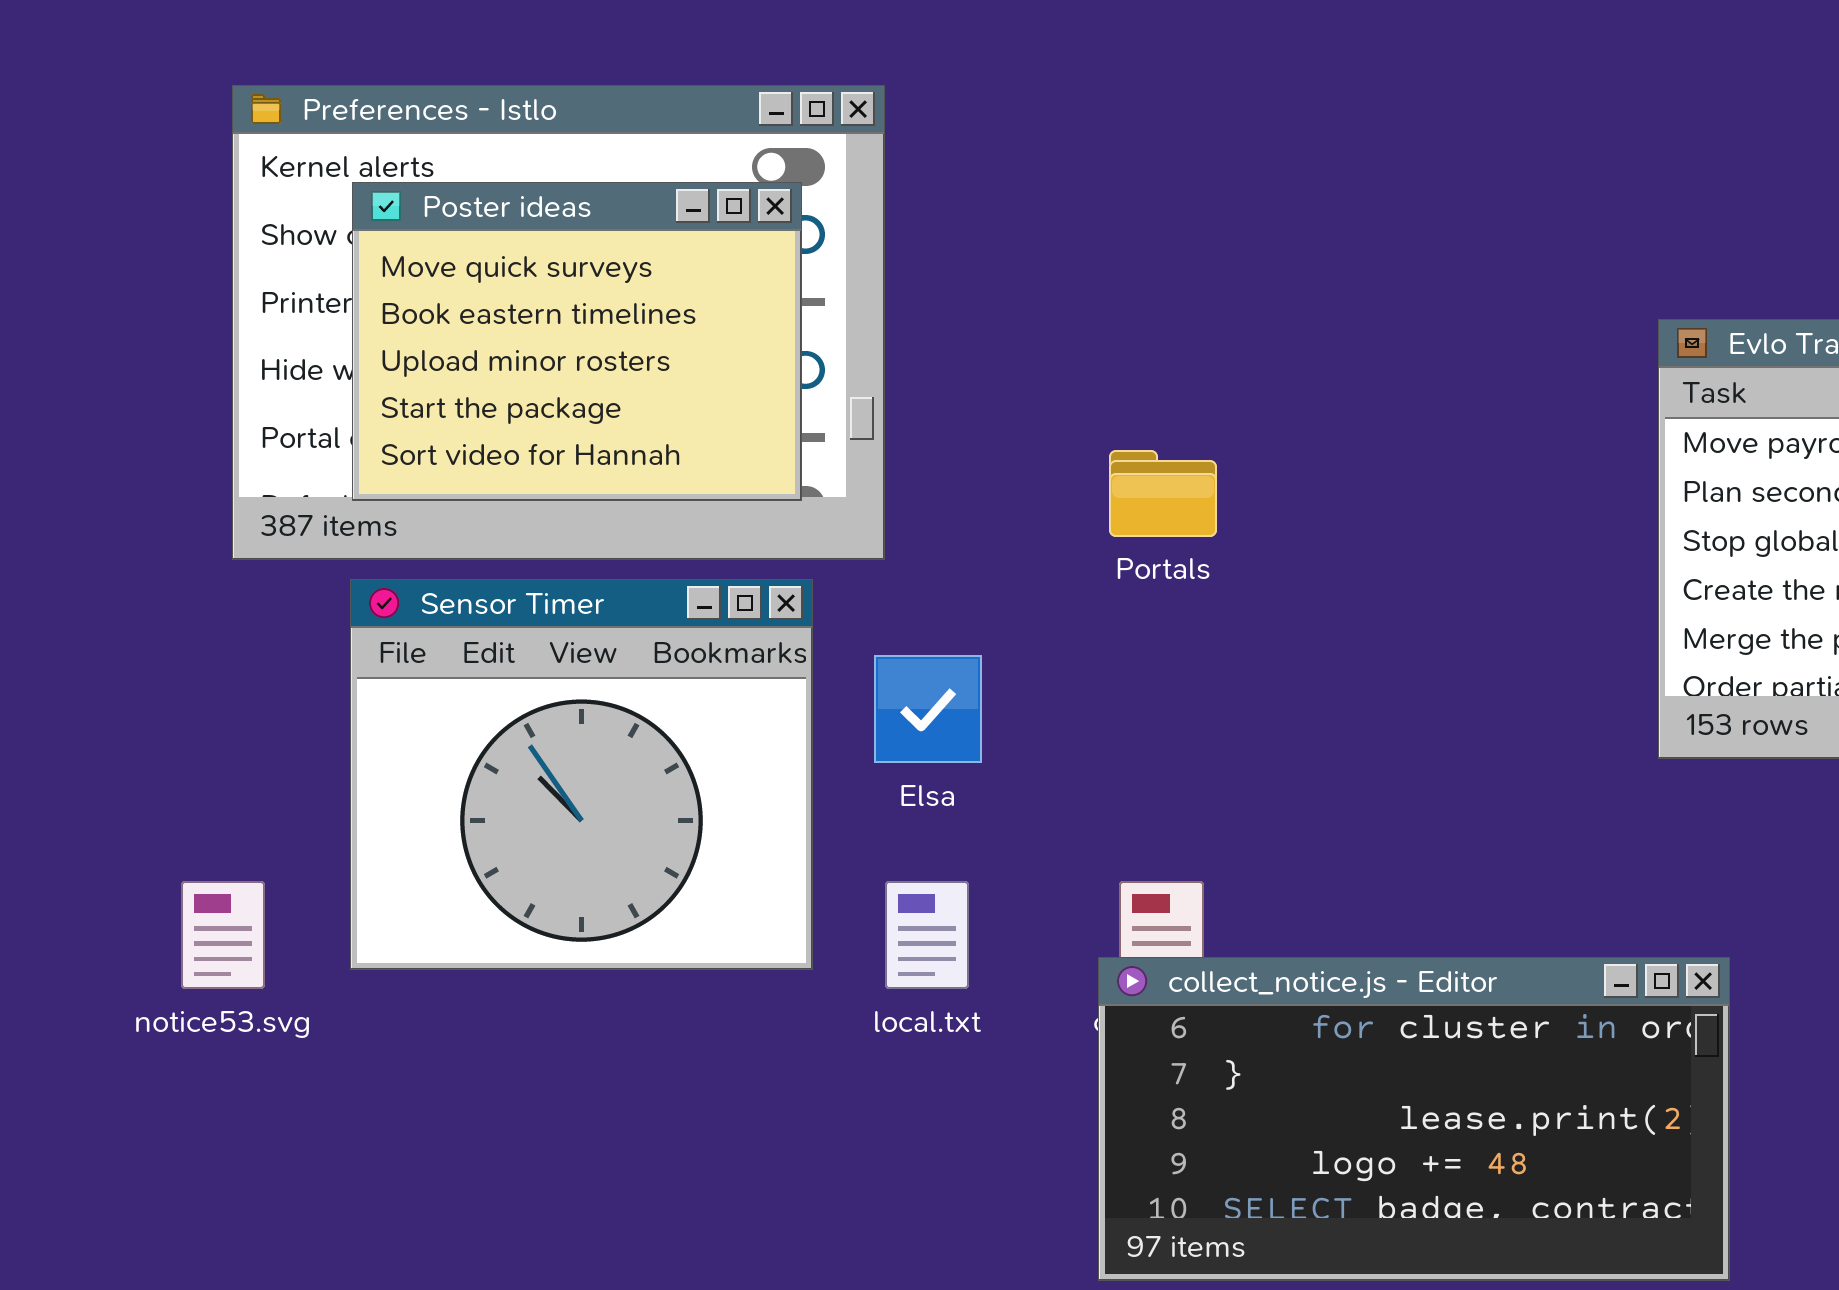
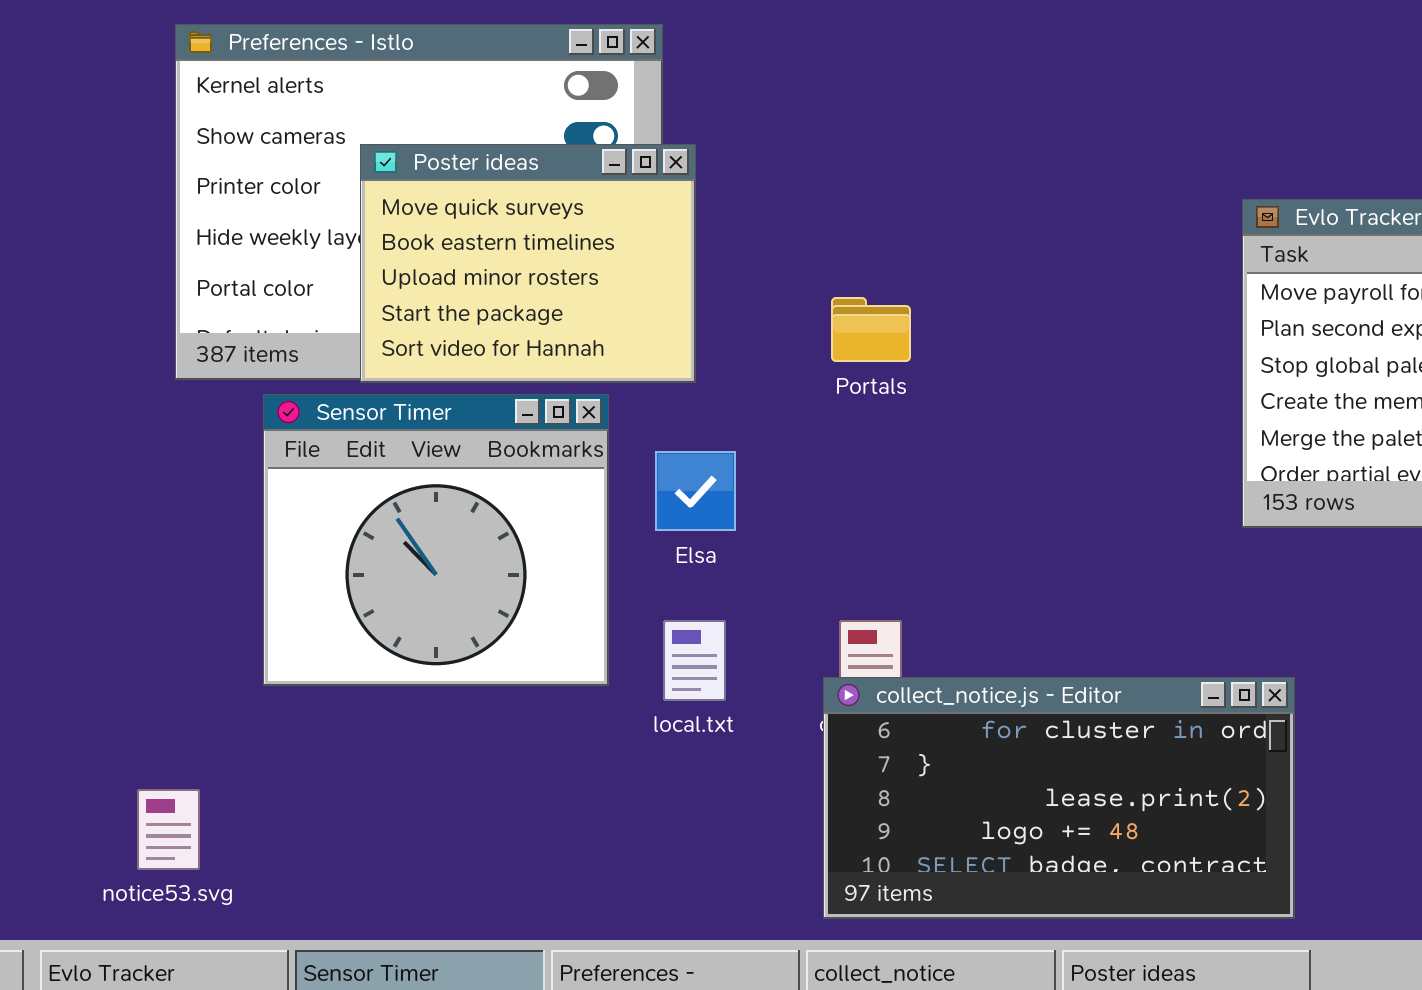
Poster ideas: [352,182,802,501] -> [360,144,696,383], moved
notice53.svg: [181,881,265,989] -> [137,789,200,870], moved

